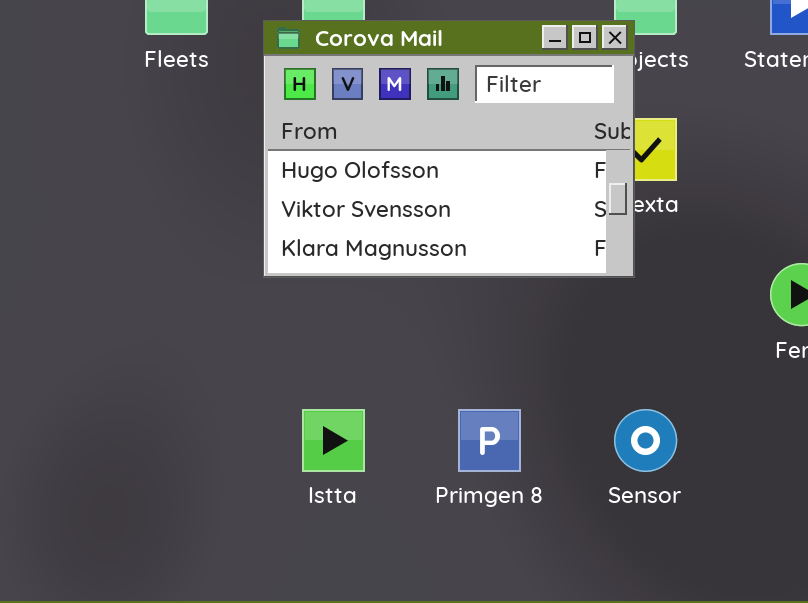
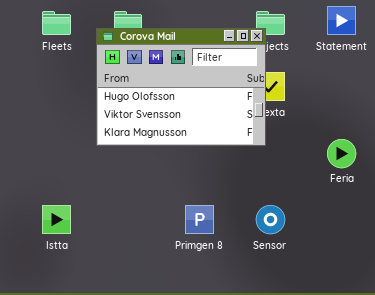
Istta: [302,409,365,472] -> [42,205,71,234], moved

